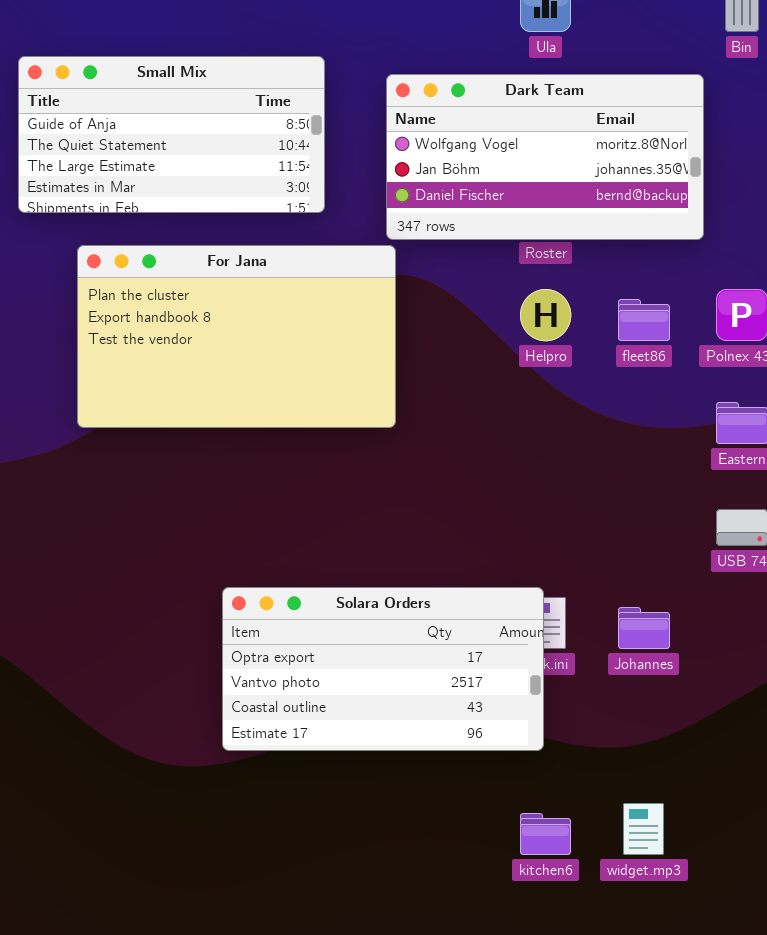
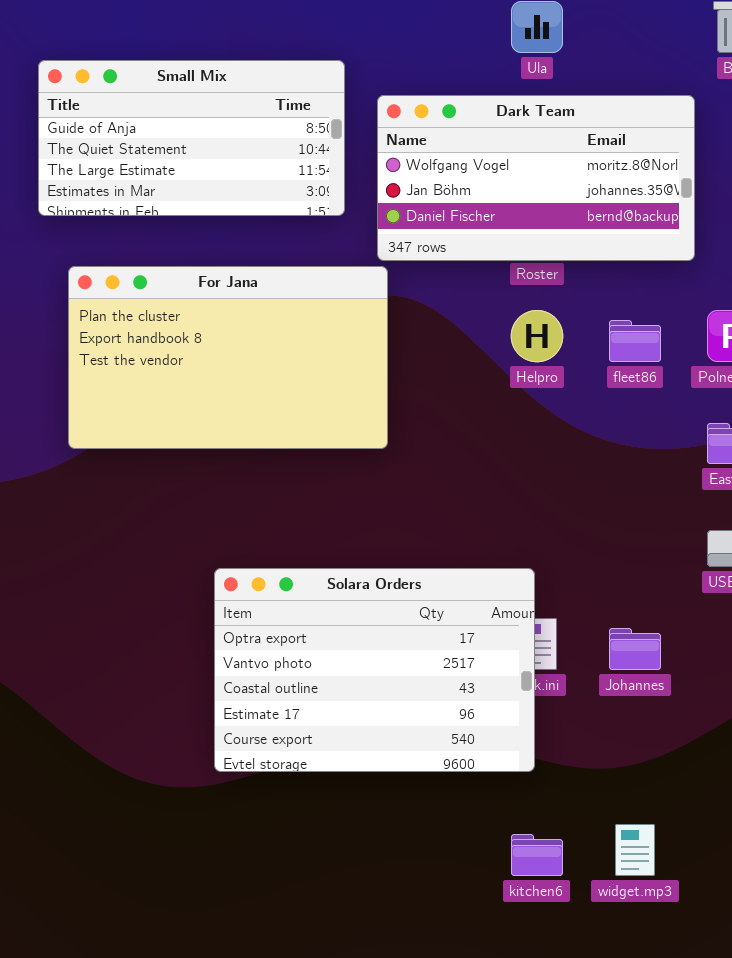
Small Mix: [18,56,325,213] -> [38,60,345,216], moved
Solara Orders: [222,587,544,751] -> [214,568,535,772], resized

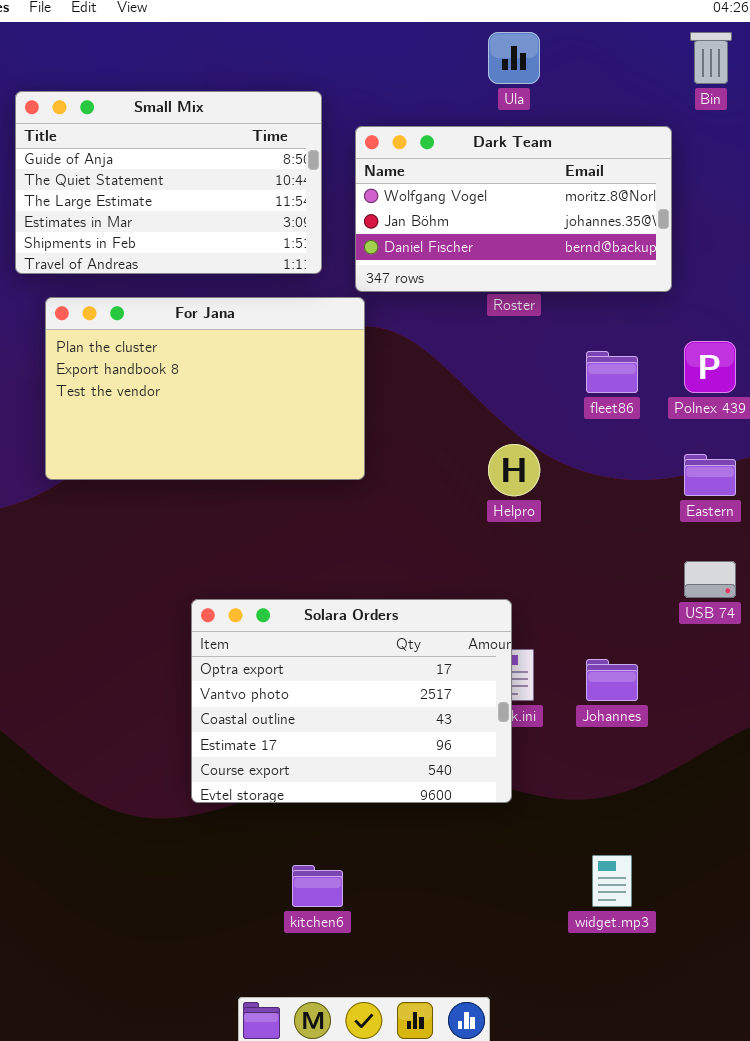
Small Mix: [38,60,345,216] -> [15,91,322,274], resized
Helpro: [511,310,563,362] -> [488,444,540,496], moved
kitchen6: [511,834,563,876] -> [292,865,343,907], moved

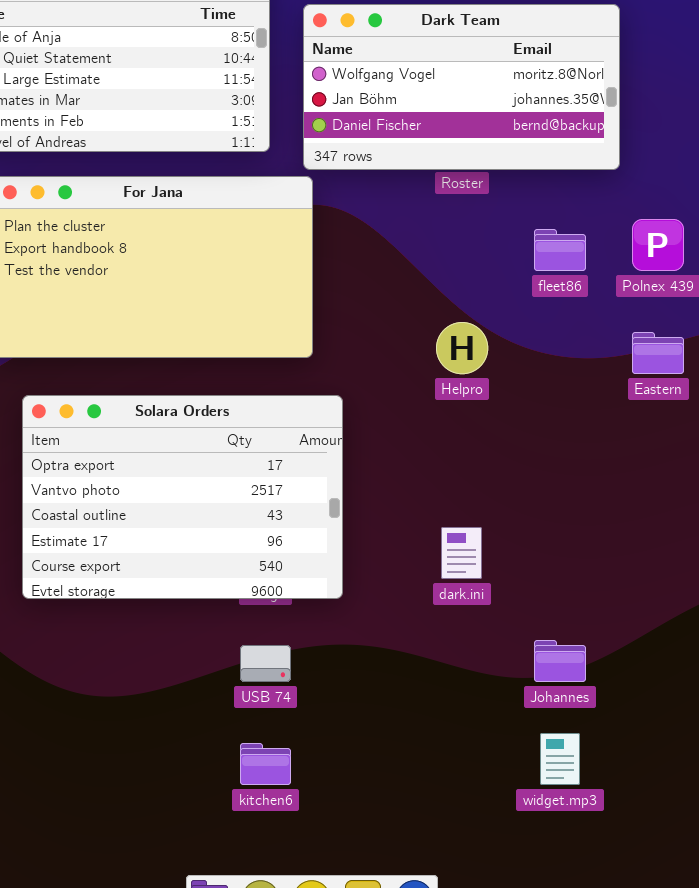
USB 74: [684,561,736,598] -> [240,645,291,682], moved
Solara Orders: [191,599,512,803] -> [22,395,343,599], moved
Johannes: [586,659,638,701] -> [534,640,586,682], moved

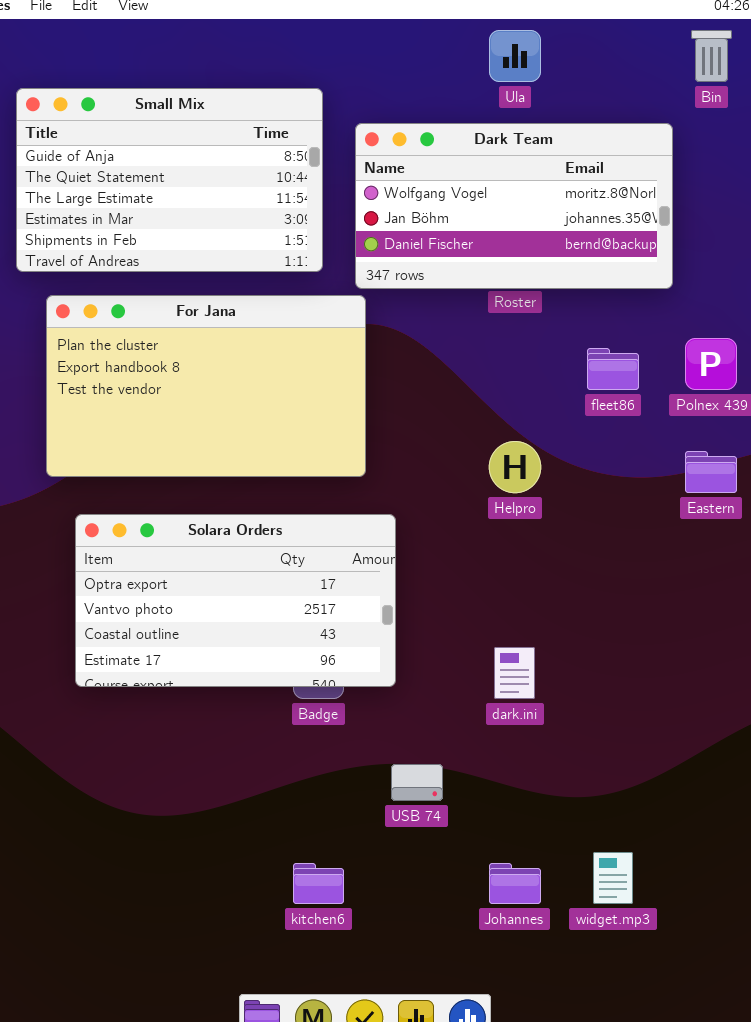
Solara Orders: [22,395,343,599] -> [75,514,396,687], resized
Johannes: [534,640,586,682] -> [489,863,541,904], moved
USB 74: [240,645,291,682] -> [391,764,443,801], moved

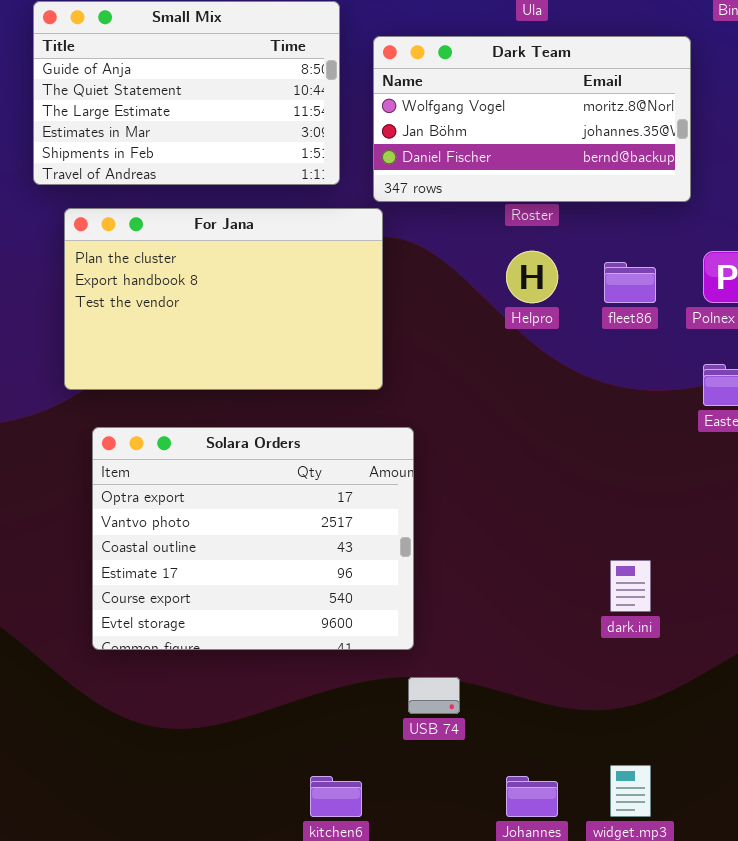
Helpro: [489,441,541,493] -> [506,251,558,303], moved
Solara Orders: [75,514,396,687] -> [92,427,414,650], resized
dark.ini: [494,647,535,699] -> [610,560,651,612], moved

